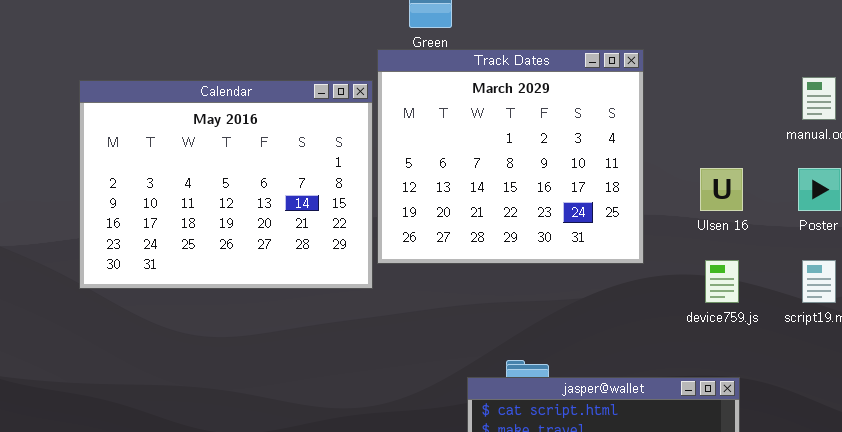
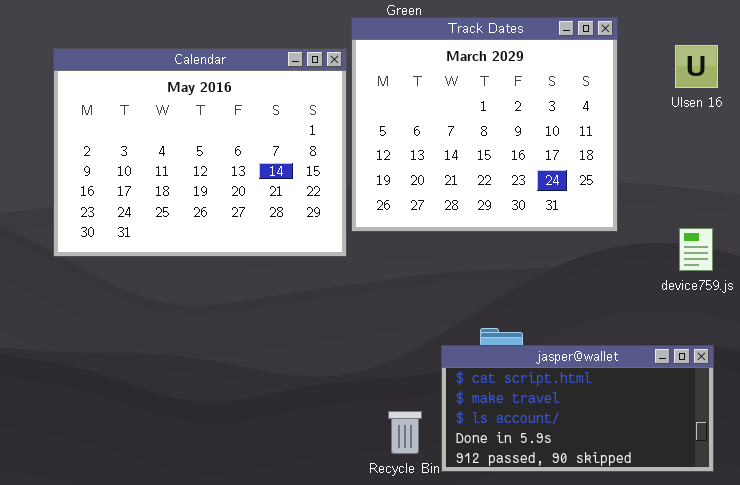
Ulsen 16: [700,168,743,211] -> [675,45,718,88], moved

